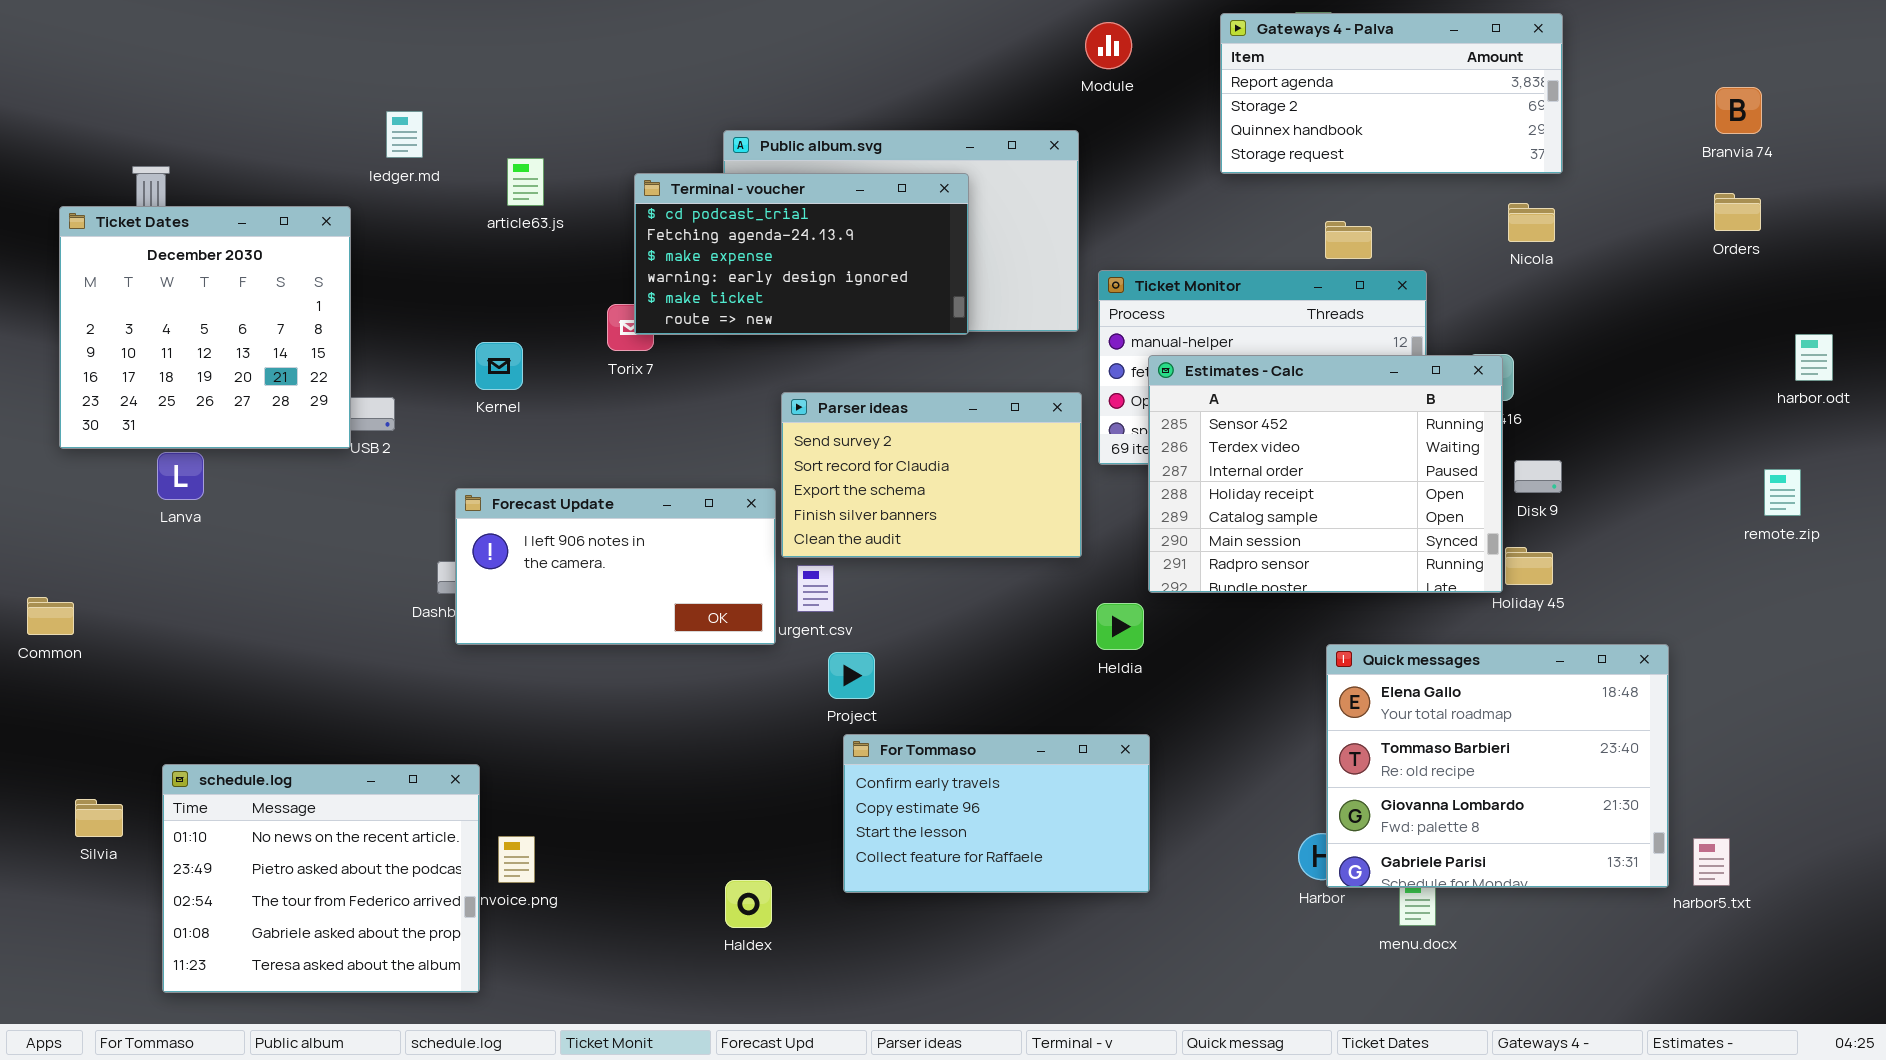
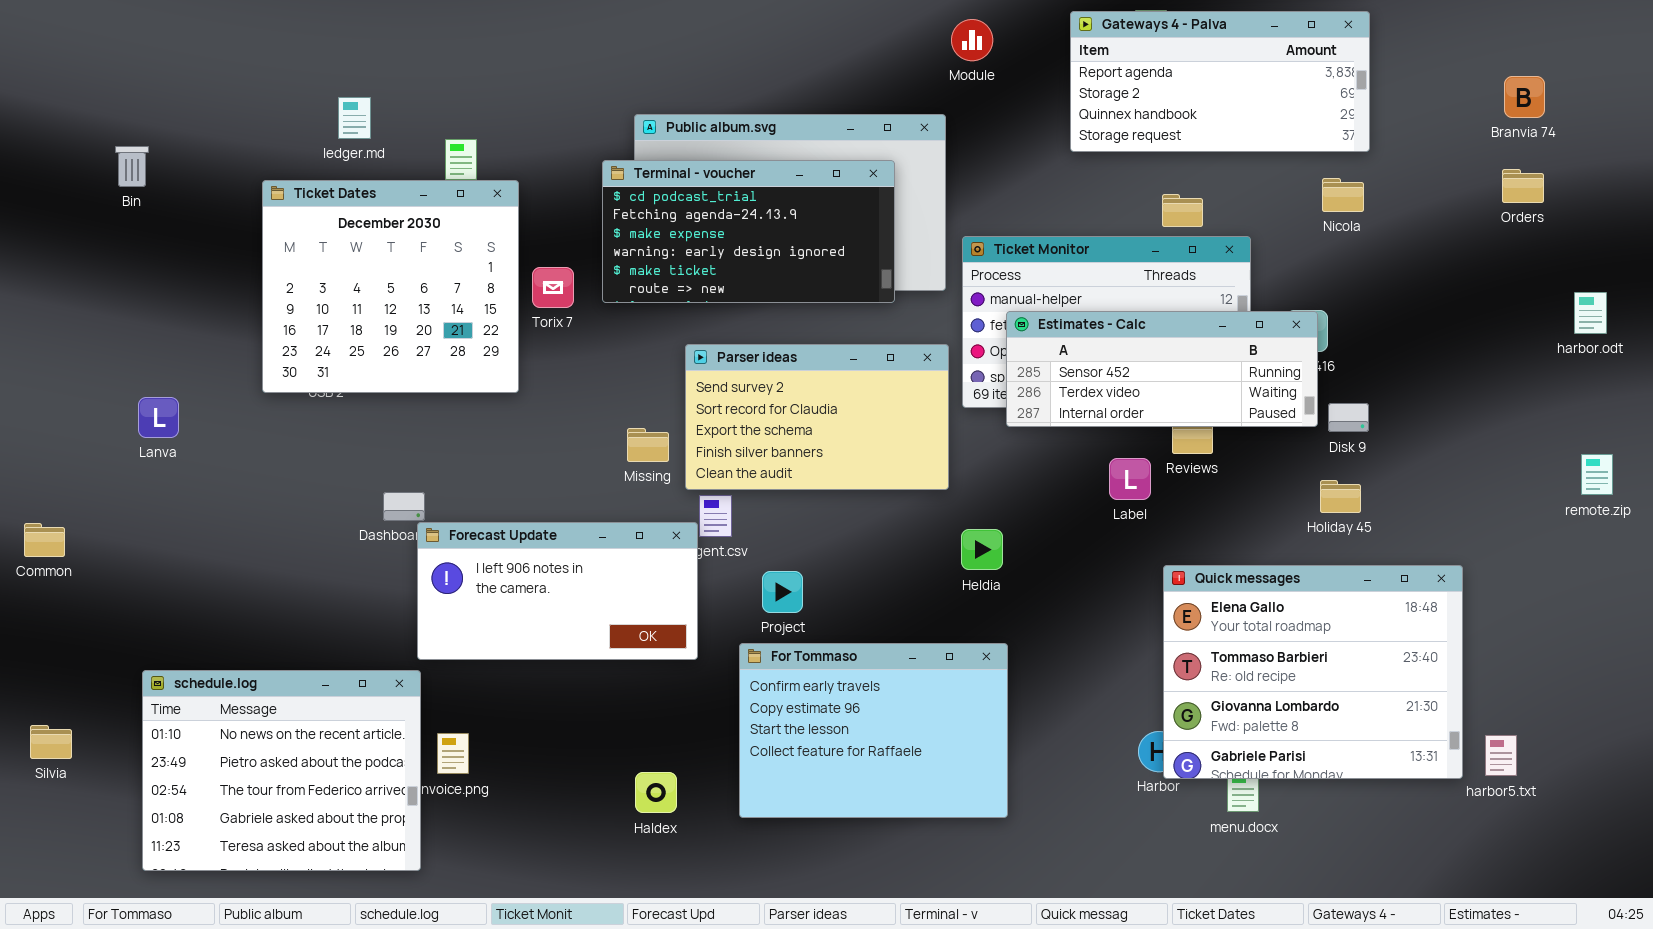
Terminal - voucher: [634,173,969,335] -> [602,160,895,303], moved
Ticket Dates: [59,206,351,449] -> [262,180,519,393], moved
Estimates - Calc: [1148,355,1503,593] -> [1006,311,1318,427], resized
remote.zip: [1764,469,1801,516] -> [1581,454,1613,495], moved
Forecast Update: [455,488,776,645] -> [417,522,698,660], moved
Project: [828,652,875,699] -> [762,571,803,613], moved
For Tommaso: [843,734,1150,893] -> [739,643,1008,818], resized
Silvia: [75,799,123,837] -> [30,725,72,759], moved

